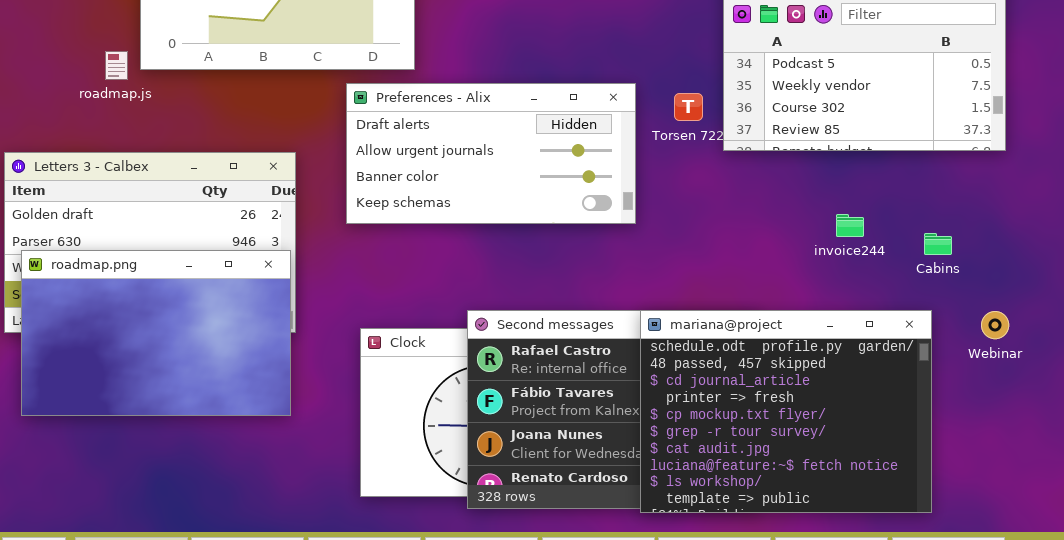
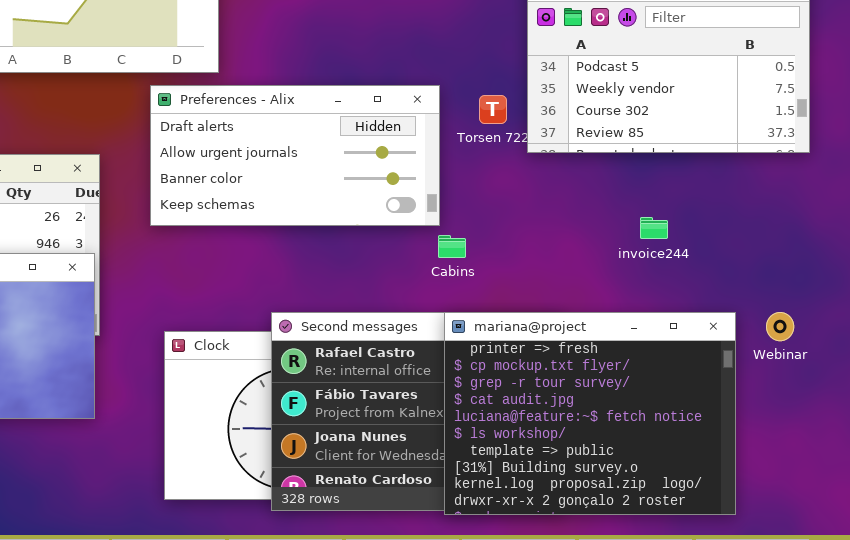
Cabins: [924,233,952,255] -> [438,235,466,258], moved
mariana@project: [640,310,932,513] -> [444,312,736,515], scrolled down 3 rows
Webinar: [981,311,1009,339] -> [766,312,794,341], moved

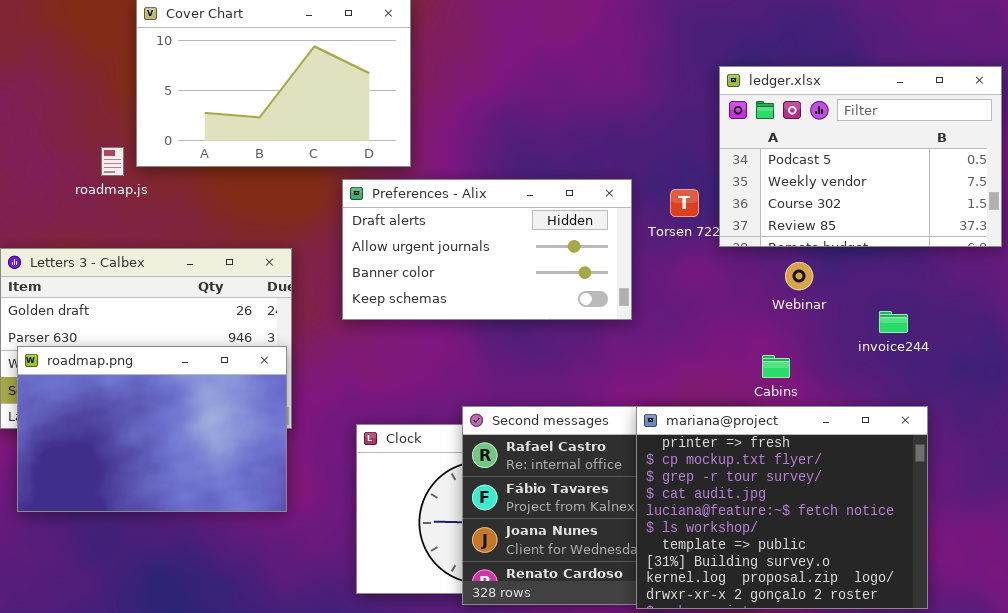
invoice244: [640,217,668,239] -> [879,311,908,333], moved
Cabins: [438,235,466,258] -> [762,355,790,378], moved
Webinar: [766,312,794,341] -> [785,262,813,290], moved

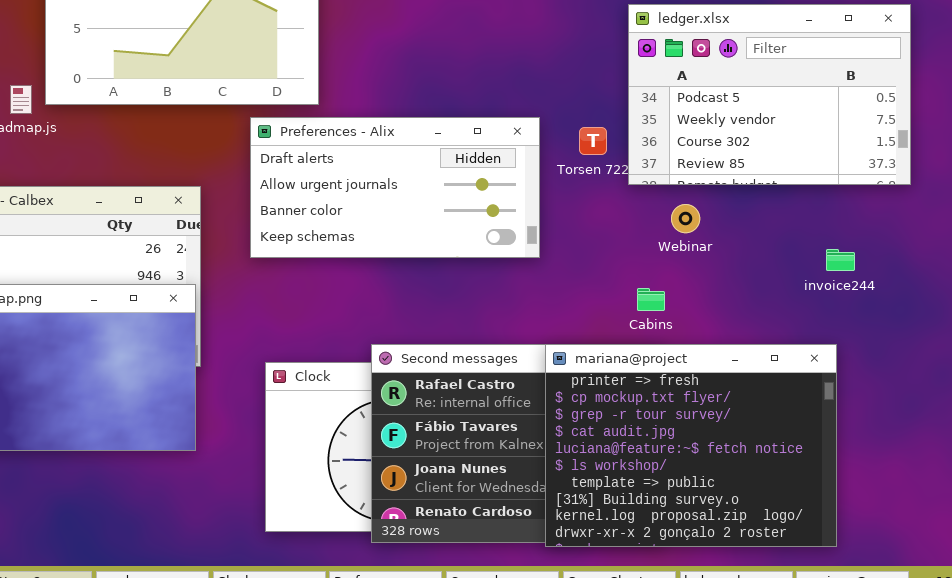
Webinar: [785,262,813,290] -> [671,204,700,233], moved
invoice244: [879,311,908,333] -> [826,249,855,271], moved
Cabins: [762,355,790,378] -> [637,288,665,311], moved

